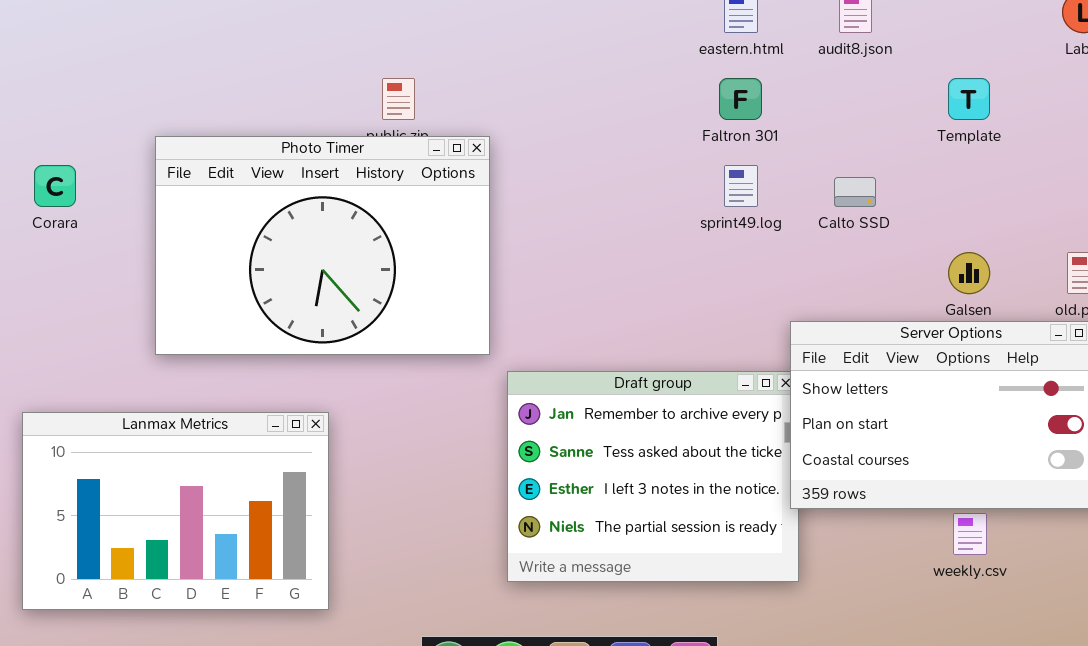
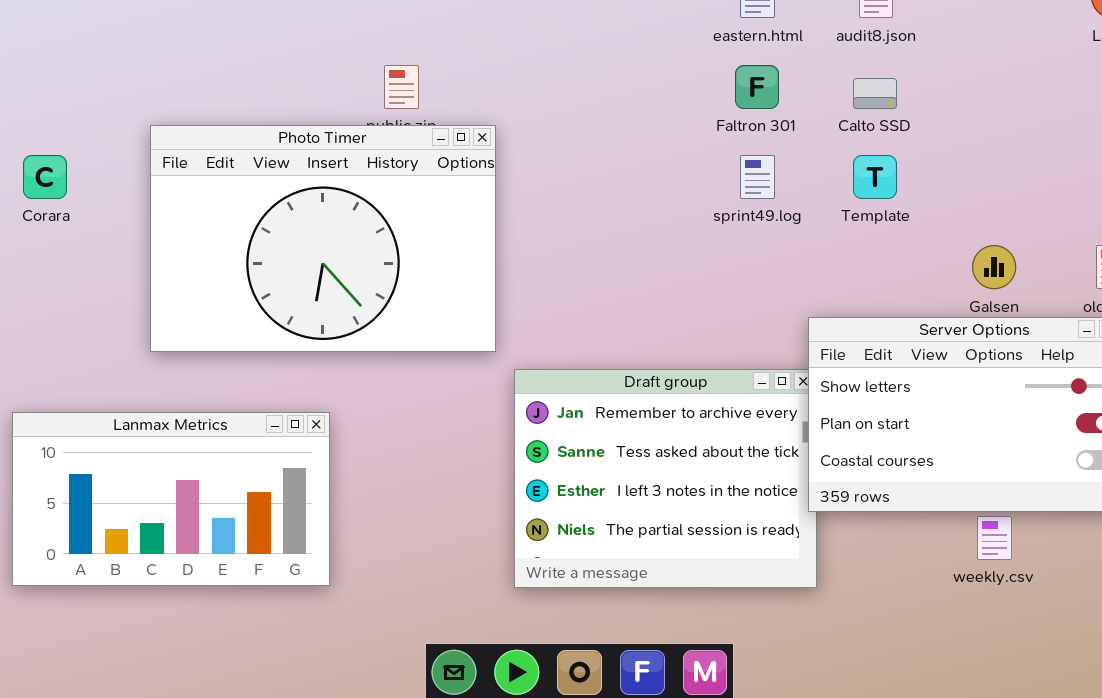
Template: [948,78,990,120] -> [853,155,897,199], moved
Calto SSD: [834,177,876,207] -> [853,78,897,109], moved
Lanmax Metrics: [22,412,329,610] -> [12,412,330,586], resized

